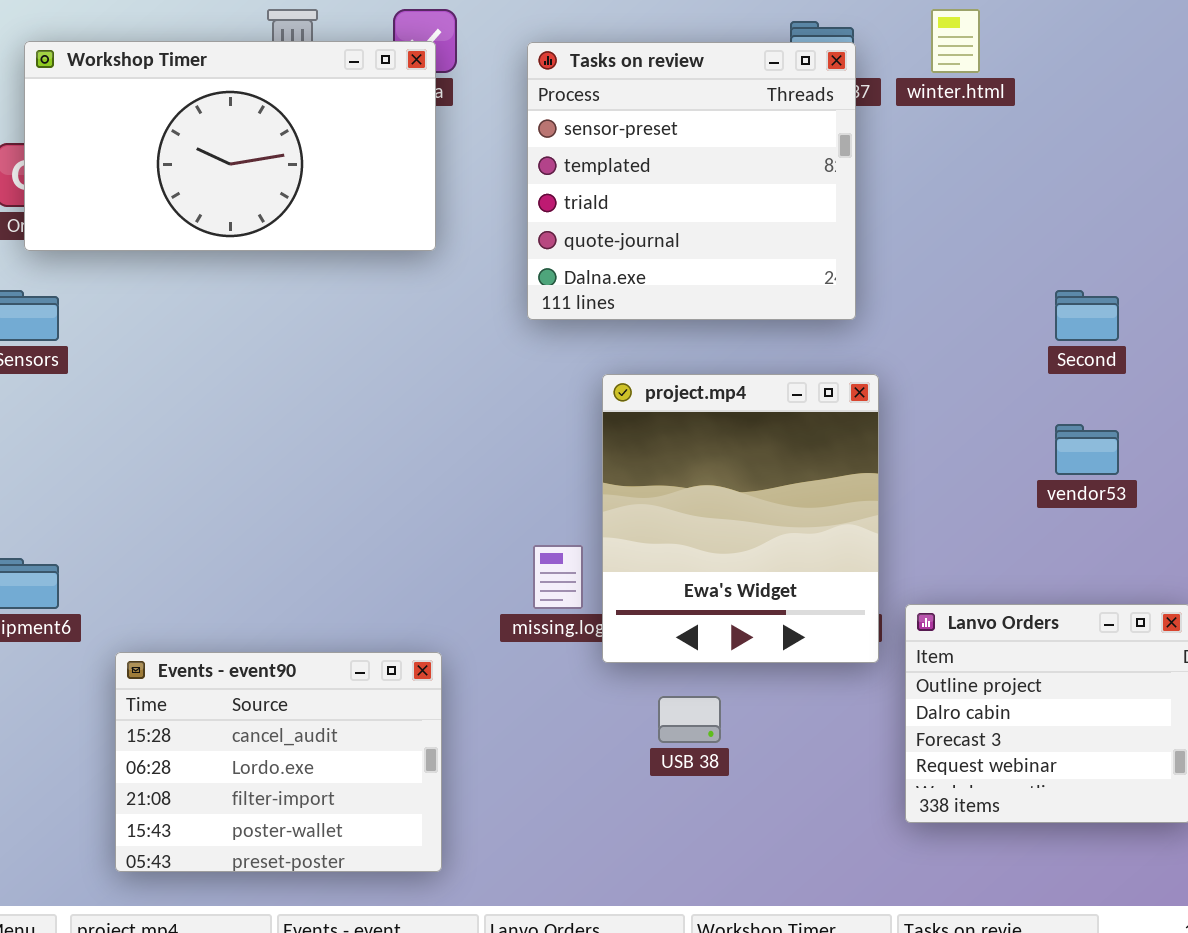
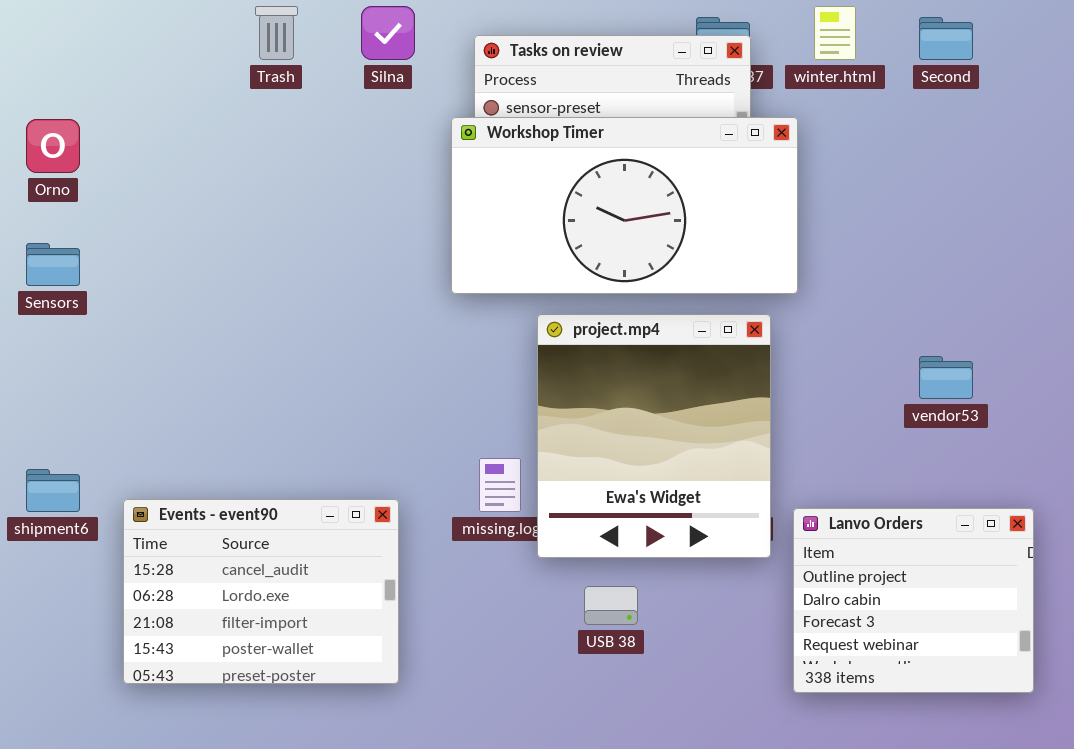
Workshop Timer: [24,41,436,251] -> [451,117,798,294], moved
Second: [1055,290,1119,341] -> [919,17,973,60], moved
Events - event90: [115,652,442,872] -> [123,499,399,684], moved

